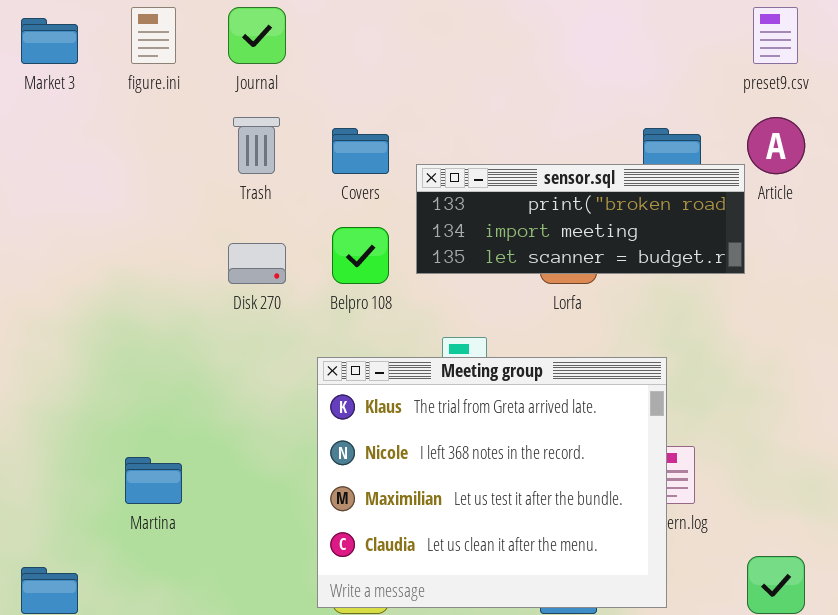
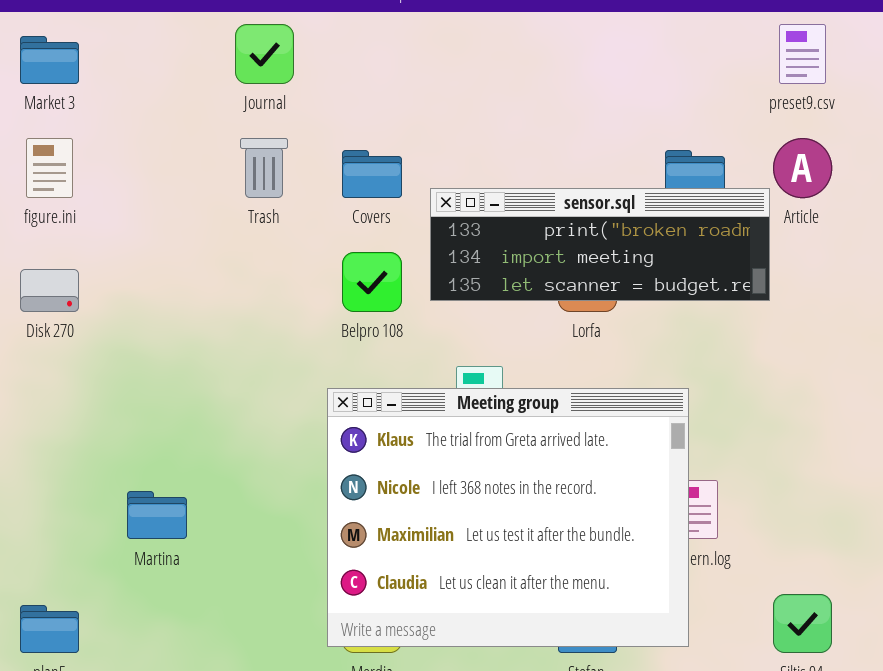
figure.ini: [131,7,176,64] -> [26,138,73,198], moved
Disk 270: [228,243,286,284] -> [20,269,79,312], moved

